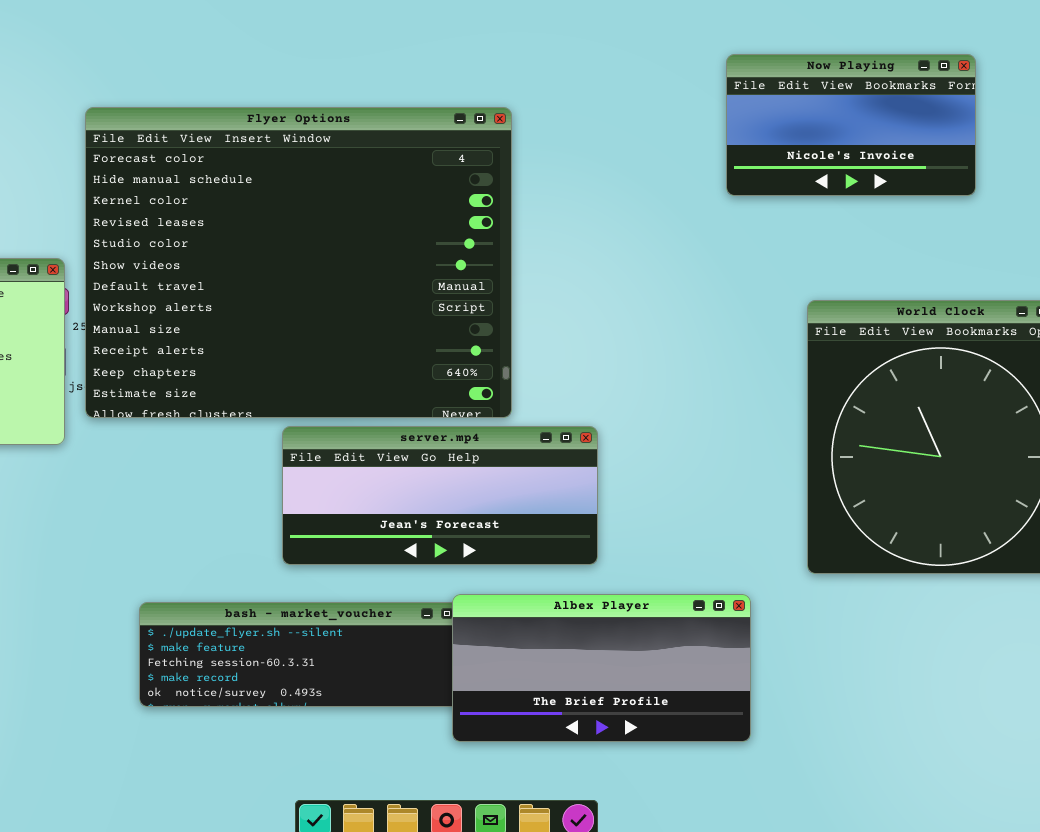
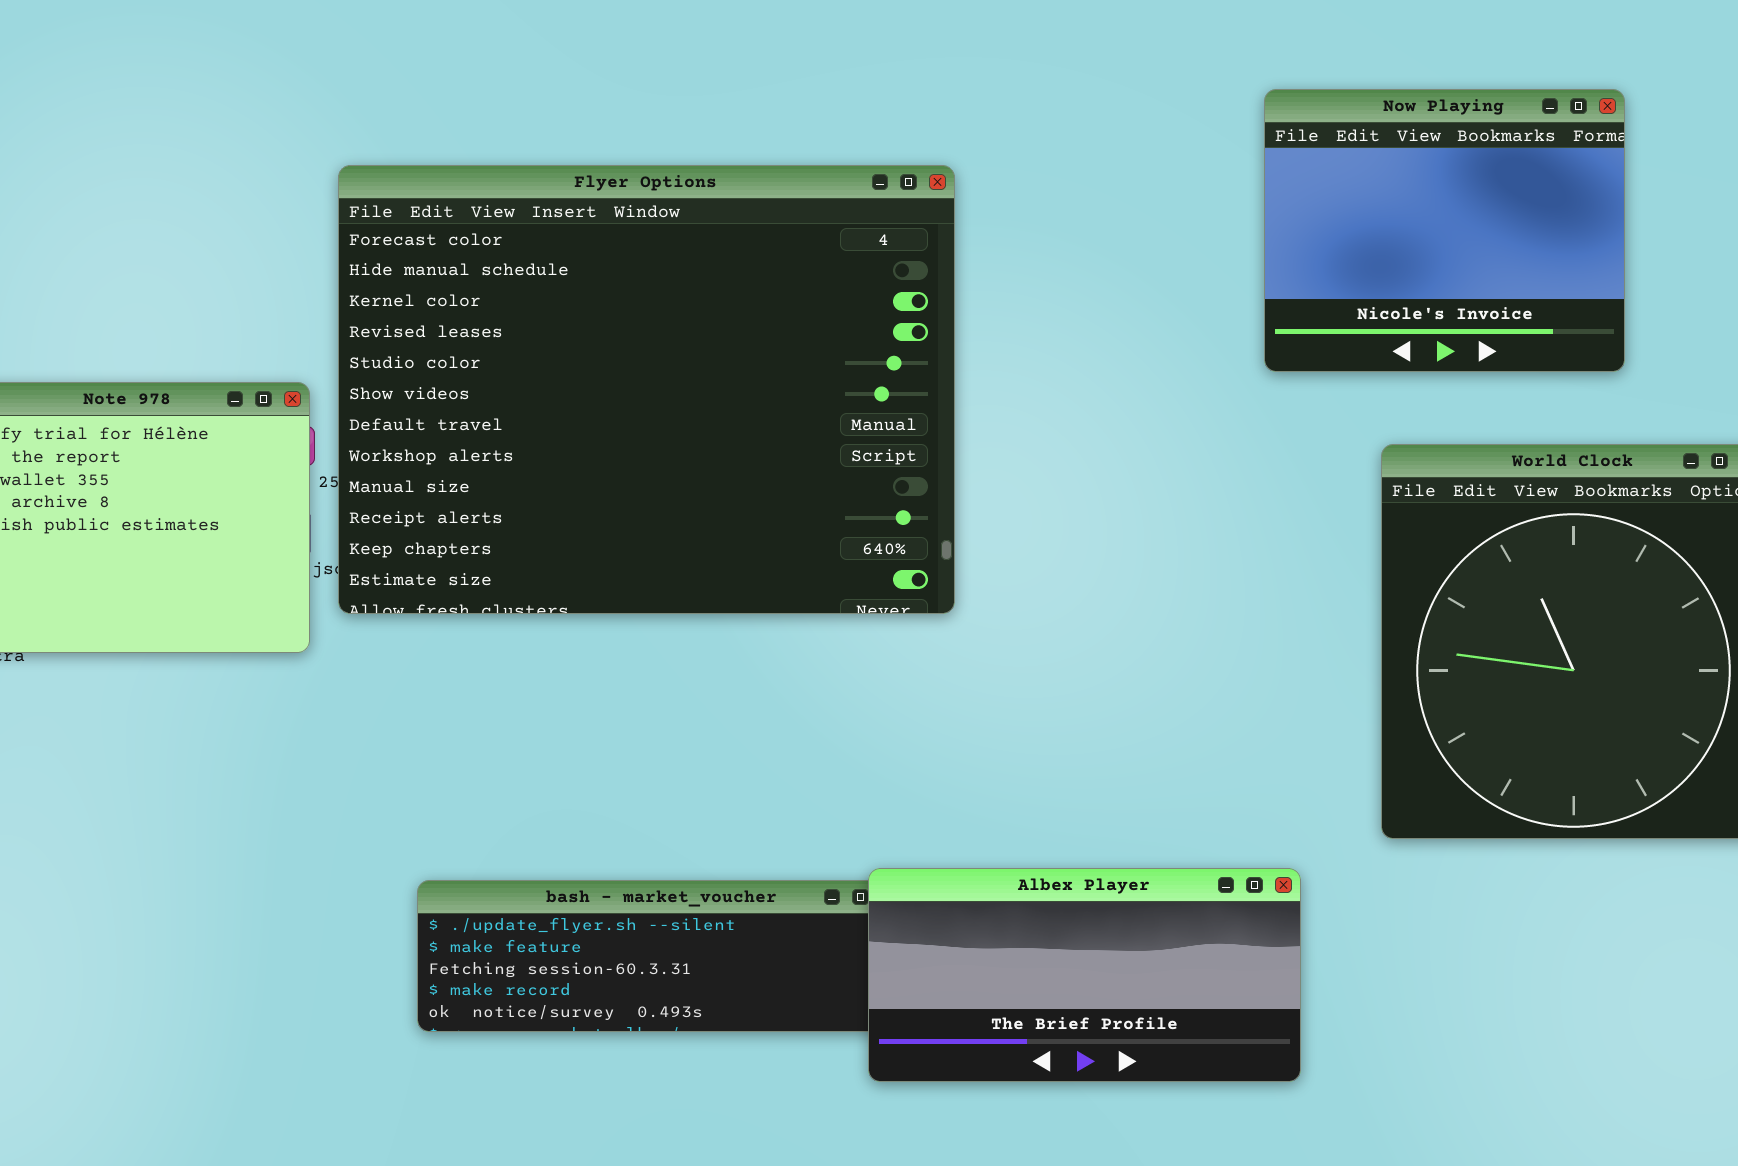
Now Playing: [726,54,976,196] -> [1264,89,1625,372], resized
server.mp4: [282,426,598,565] -> none, closed

